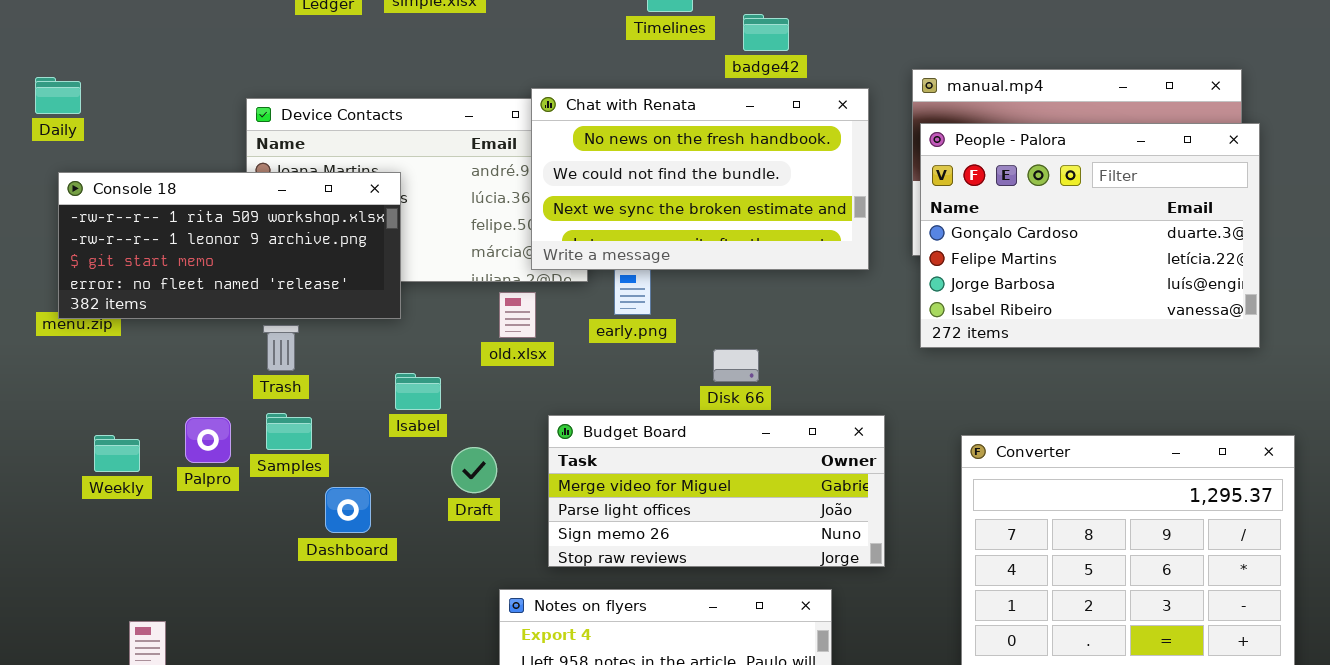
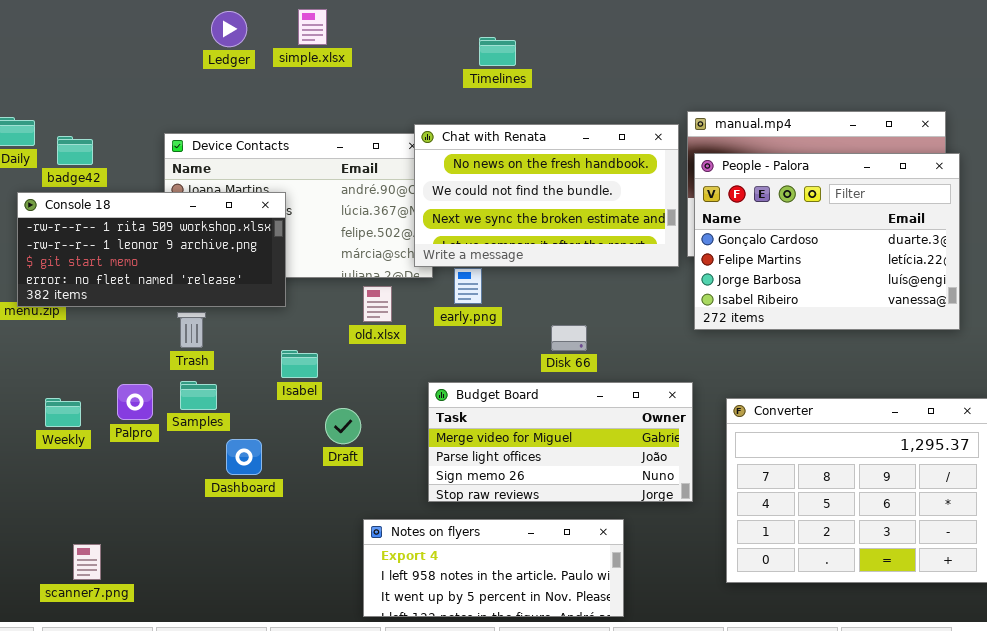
badge42: [743,14,789,51] -> [57,136,93,165], moved
Chat with Renata: [531,88,869,270] -> [414,124,679,267], moved
Disk 66: [713,349,759,382] -> [551,325,587,351], moved
Budget Board: [548,415,885,567] -> [428,382,693,502], moved

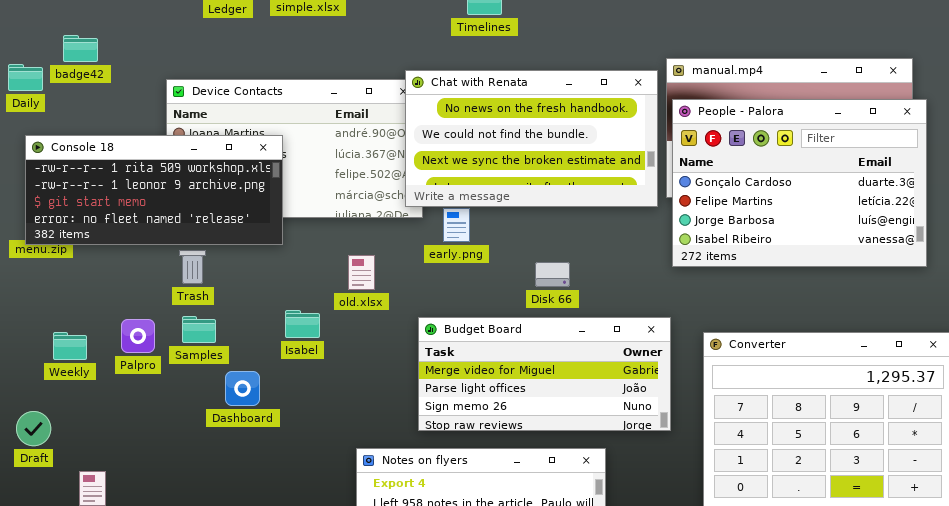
badge42: [57,136,93,165] -> [63,35,98,62], moved
old.xlsx: [363,286,392,322] -> [348,255,375,290], moved
Isabel: [281,350,318,378] -> [285,310,320,338], moved
Draft: [325,408,361,444] -> [16,411,51,446], moved

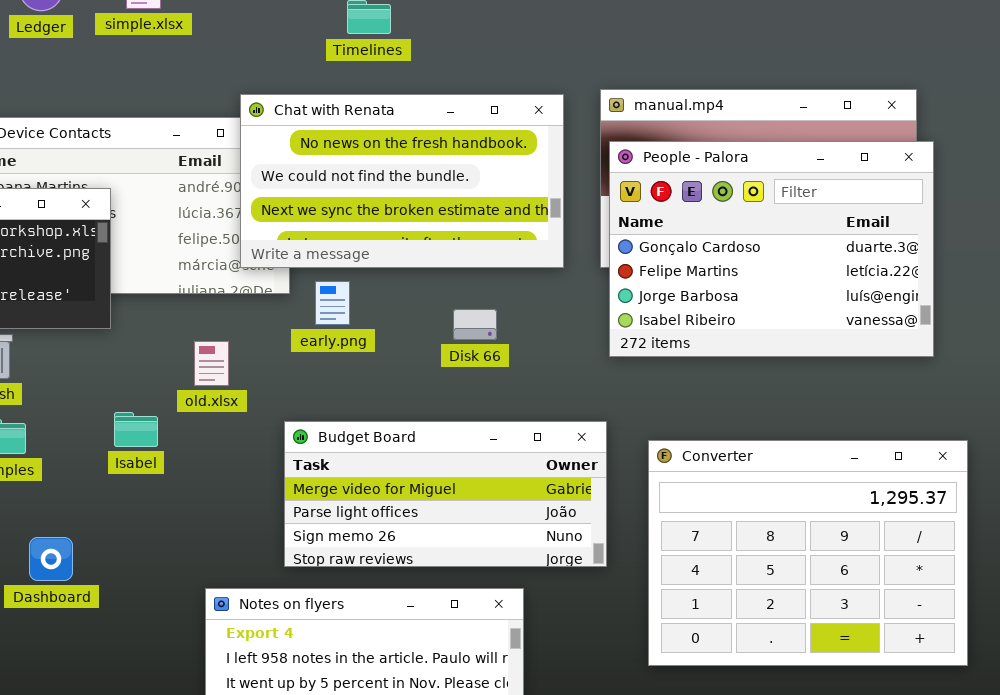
Chat with Renata: [405,70,658,207] -> [240,94,564,268], moved
Disk 66: [535,262,570,287] -> [453,309,497,340], moved
Dashboard: [225,371,260,406] -> [29,537,73,581], moved

